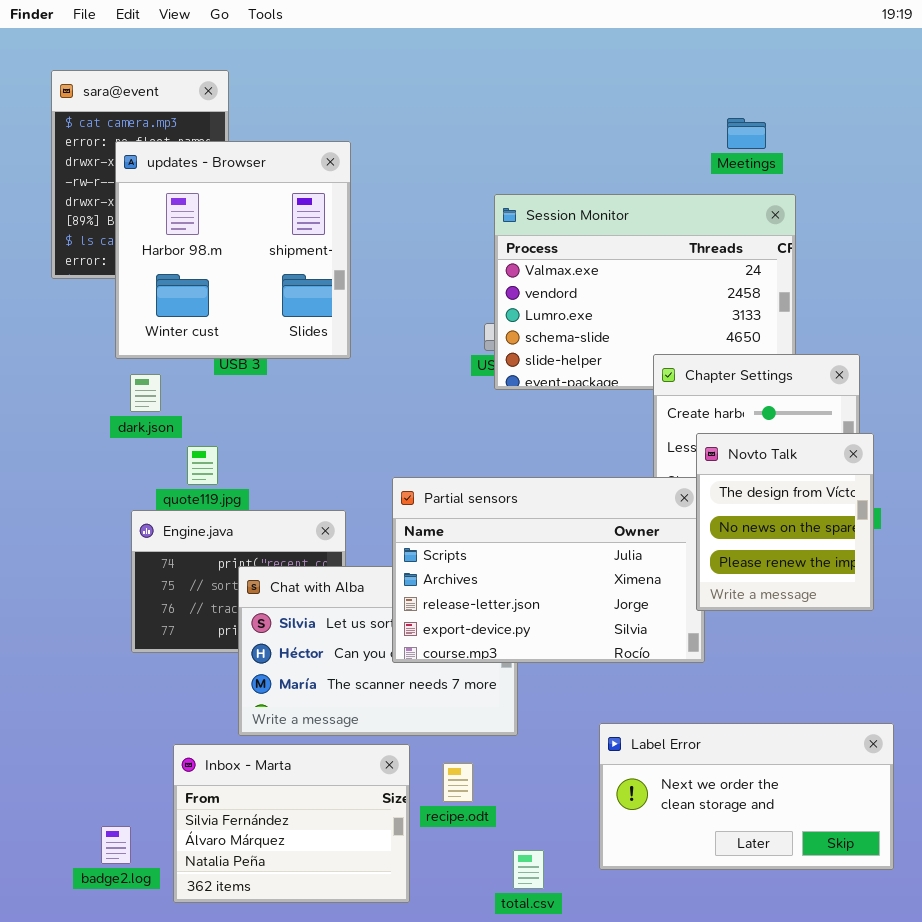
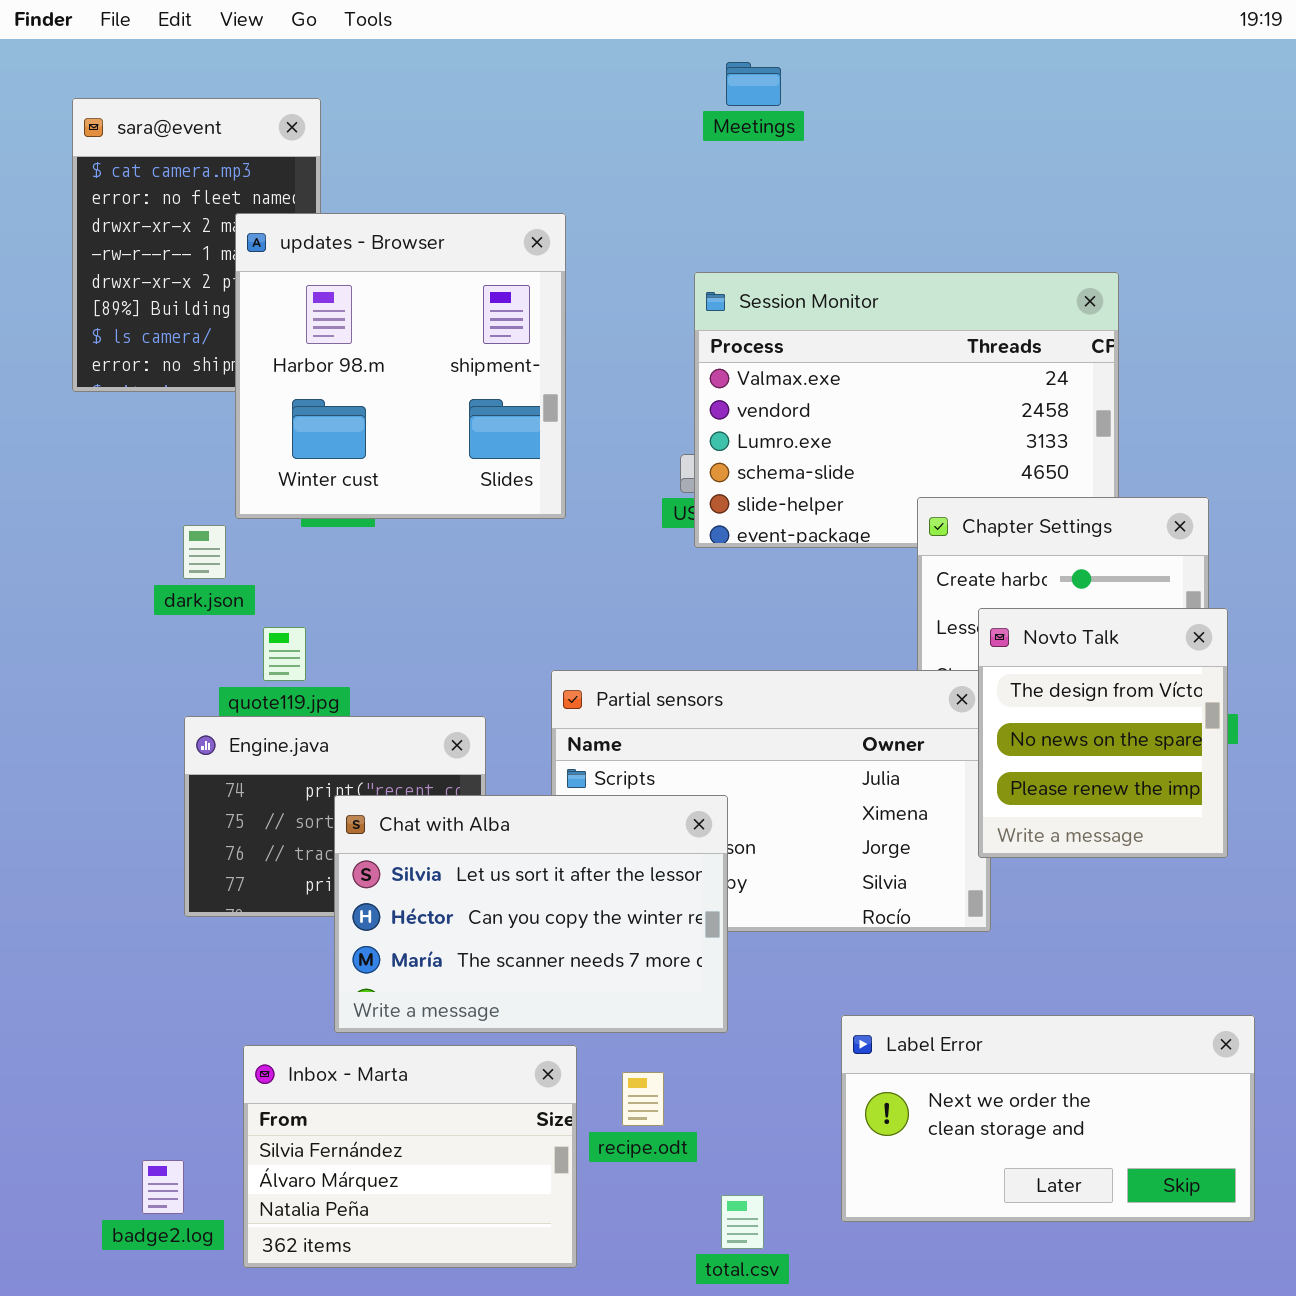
Meetings: [727,118,766,149] -> [726,62,781,106], moved
updates - Browser: [115,141,351,359] -> [235,213,566,519], moved
Chat with Alba: [238,566,518,736] -> [334,795,728,1033], raised

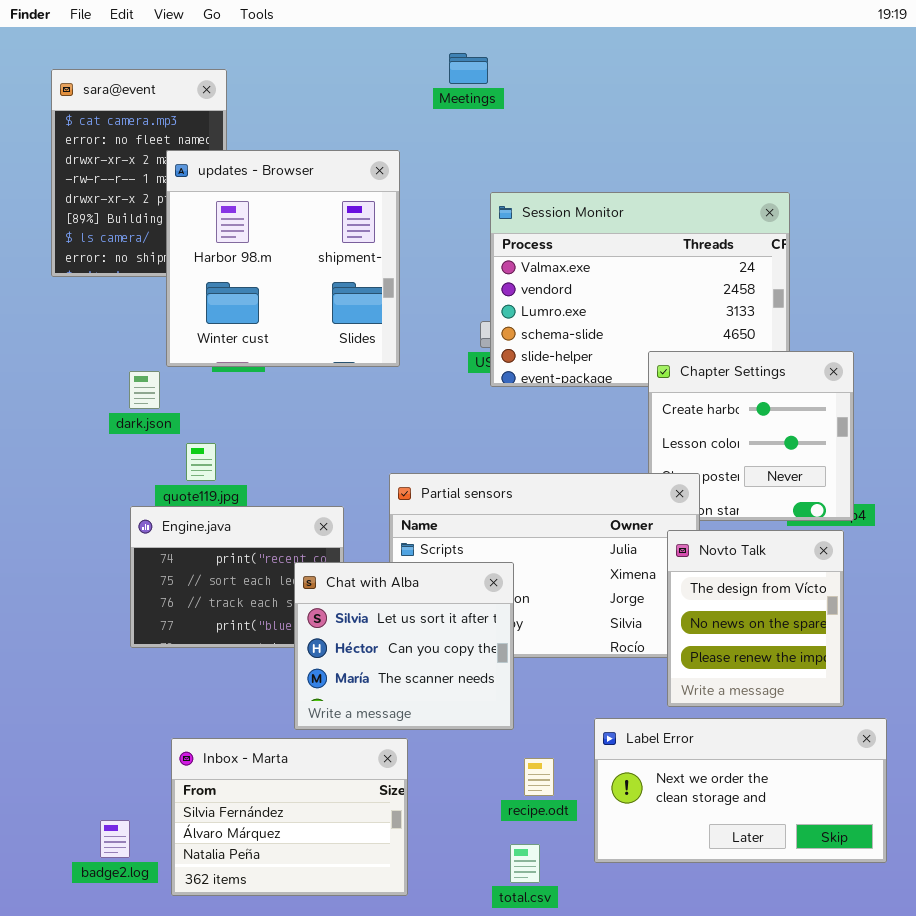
Meetings: [726,62,781,106] -> [449,53,488,84], moved
Novto Talk: [978,608,1228,858] -> [667,530,844,707], moved
Chat with Alba: [334,795,728,1033] -> [294,562,514,730], resized
recipe.odt: [622,1072,664,1126] -> [524,758,554,796], moved

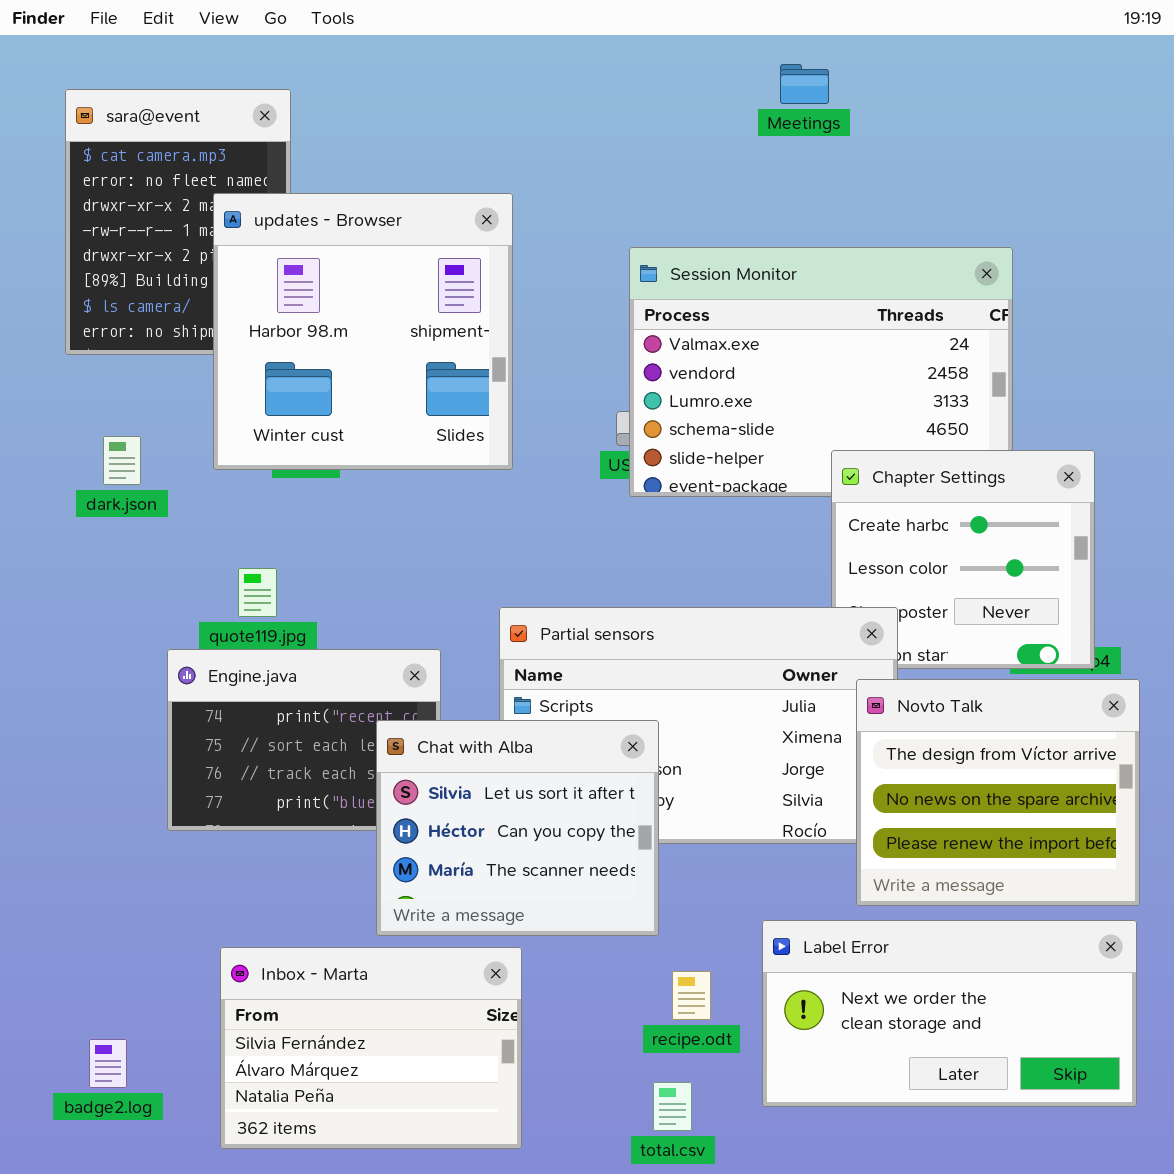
Meetings: [449,53,488,84] -> [780,64,829,104], moved
dark.json: [129,371,160,409] -> [103,436,141,485], moved
Novto Talk: [667,530,844,707] -> [856,679,1140,906], resized
badge2.log: [100,820,130,858] -> [89,1039,127,1088], moved

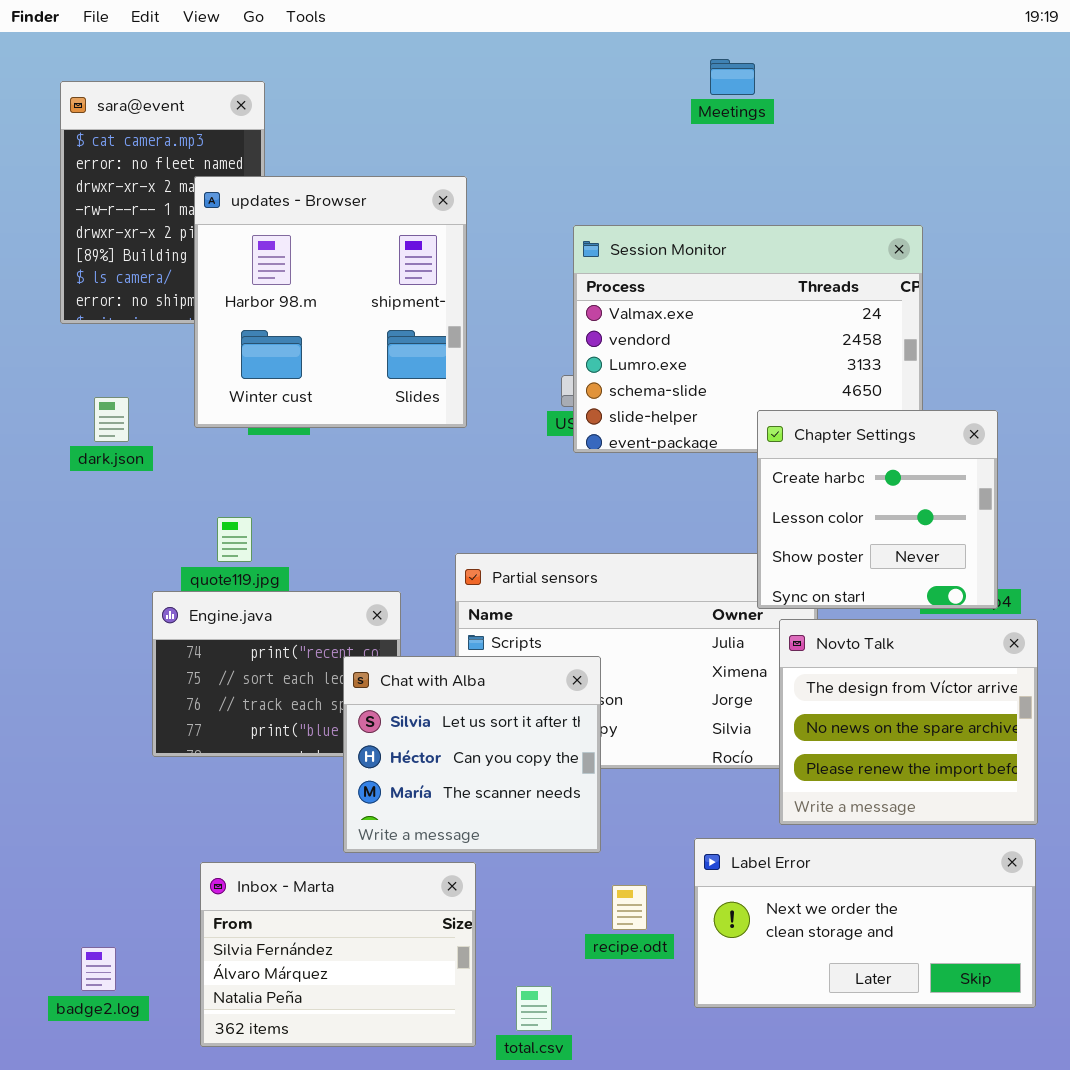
Chapter Settings: [831,450,1095,669] -> [757,410,998,609], raised
total.csv: [653,1082,692,1131] -> [516,986,552,1031], moved

